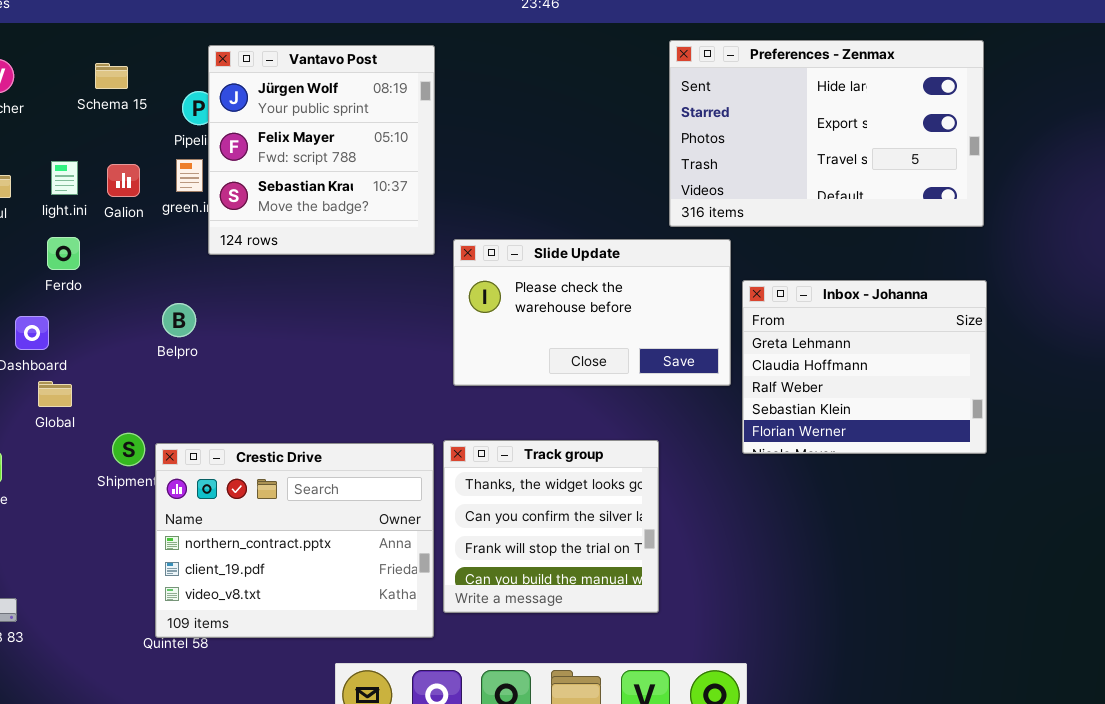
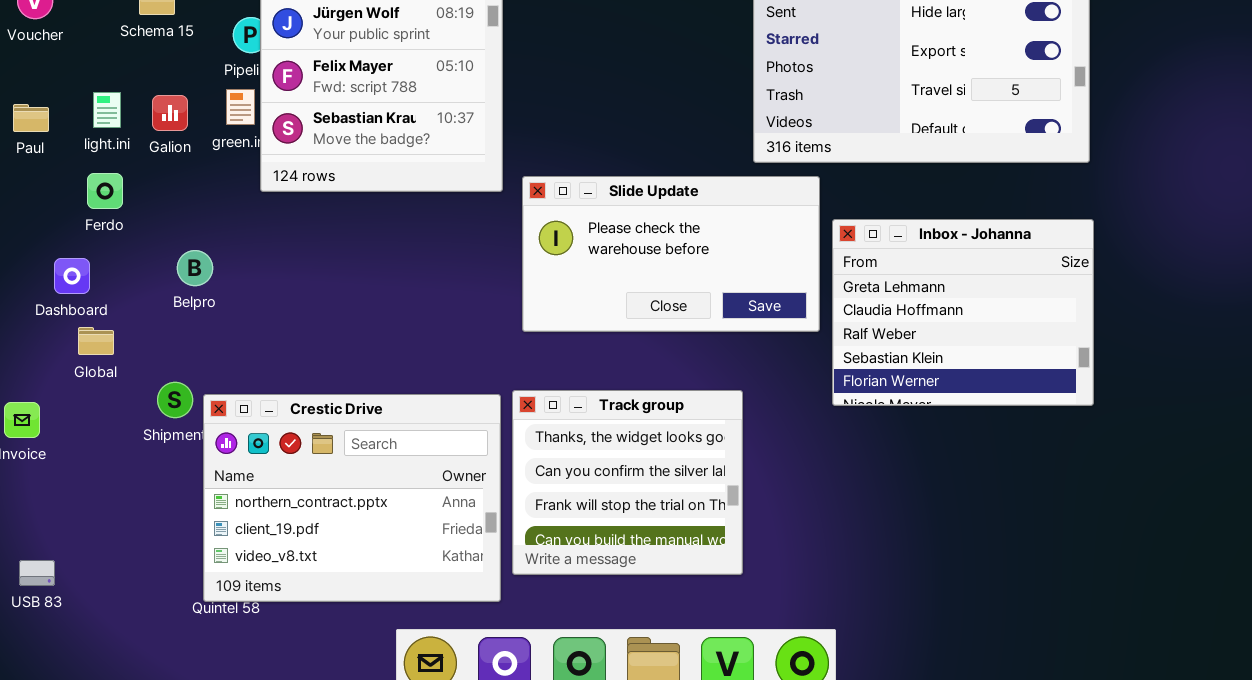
Belpro: [162,303,196,337] -> [177,250,213,286], moved

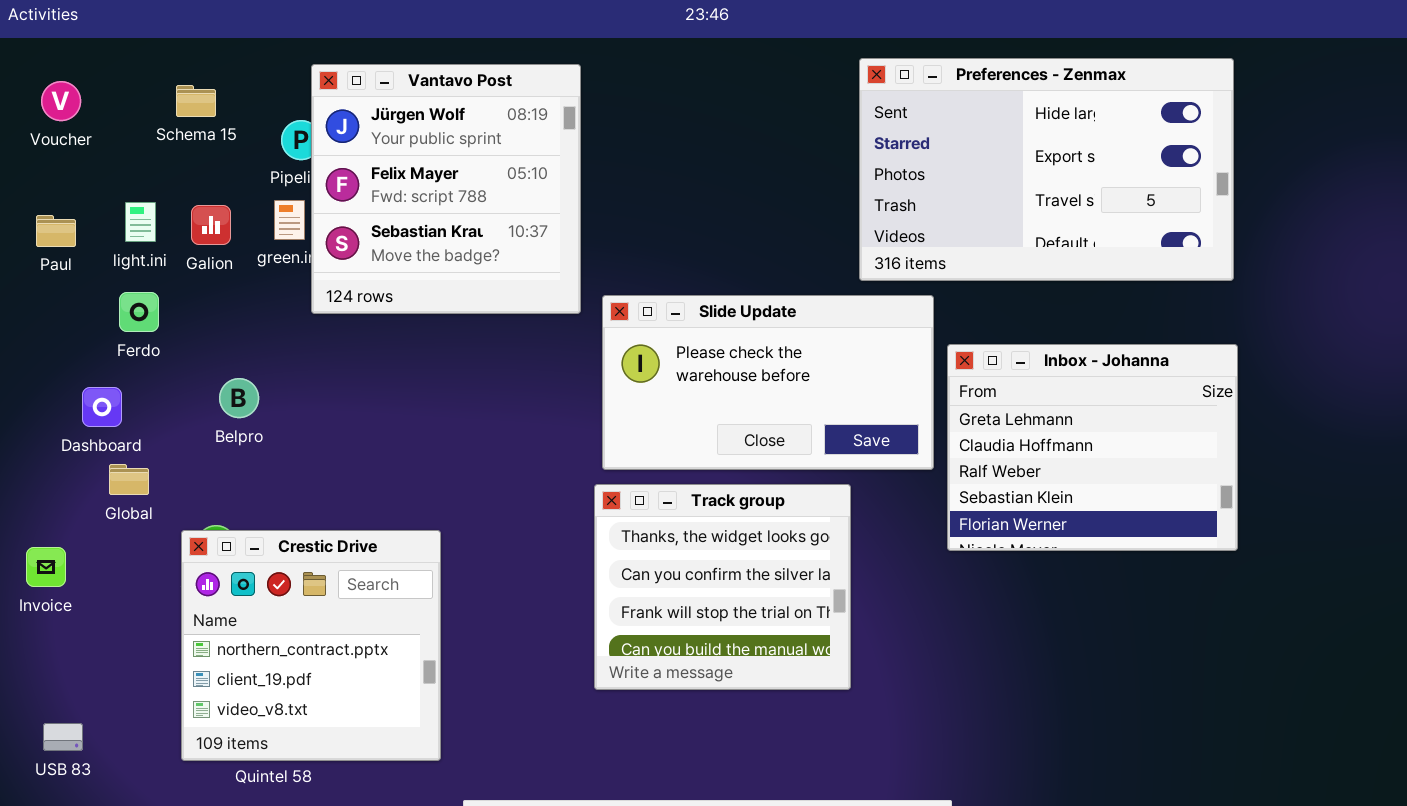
Track group: [512,390,743,575] -> [594,484,851,690], moved
Crestic Drive: [203,394,501,602] -> [181,530,441,761], moved, resized

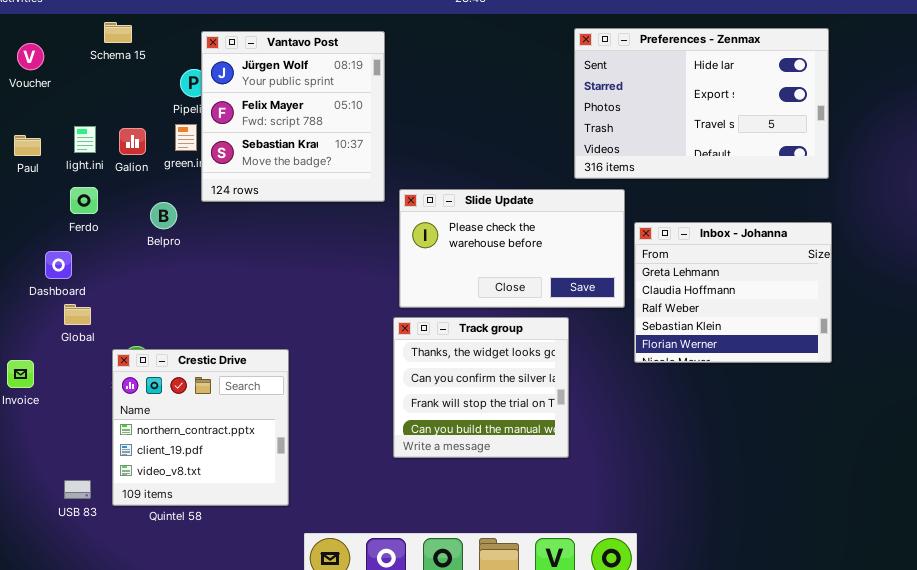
Schema 15: [176,85,216,117] -> [104,22,132,43], moved
Belpro: [219,378,259,418] -> [150,202,177,229], moved
USB 83: [43,723,83,751] -> [64,480,91,499], moved

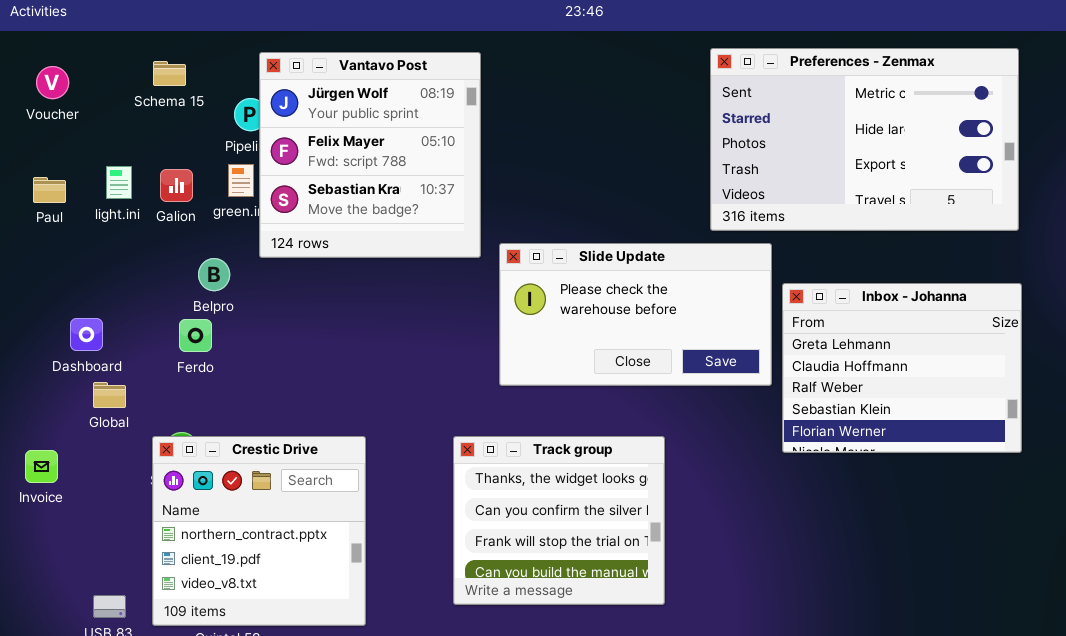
Schema 15: [104,22,132,43] -> [153,61,186,86], moved
Preferences - Zenmax: [574,28,829,179] -> [710,48,1019,231], scrolled up 1 row
Ferdo: [70,187,98,214] -> [179,319,212,352], moved
Track group: [393,317,569,458] -> [453,436,665,605], moved

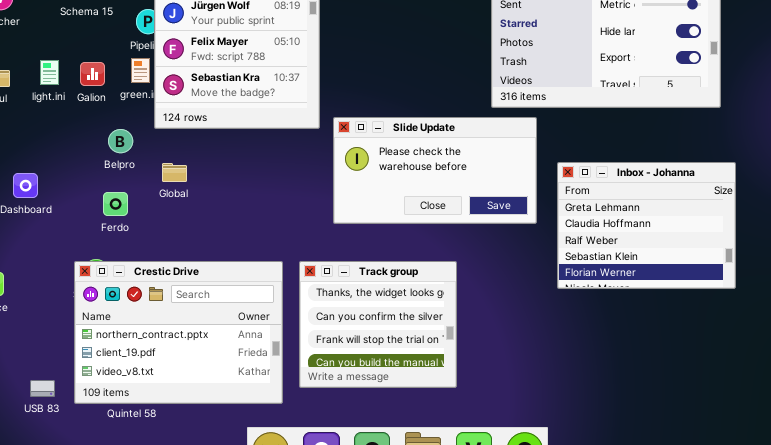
Inbox - Johanna: [782,283,1022,453] -> [557,162,736,289], moved
Ferdo: [179,319,212,352] -> [103,192,128,216], moved
Global: [93,382,126,408] -> [162,163,187,182], moved
Crestic Drive: [152,436,366,626] -> [74,261,283,404], resized

